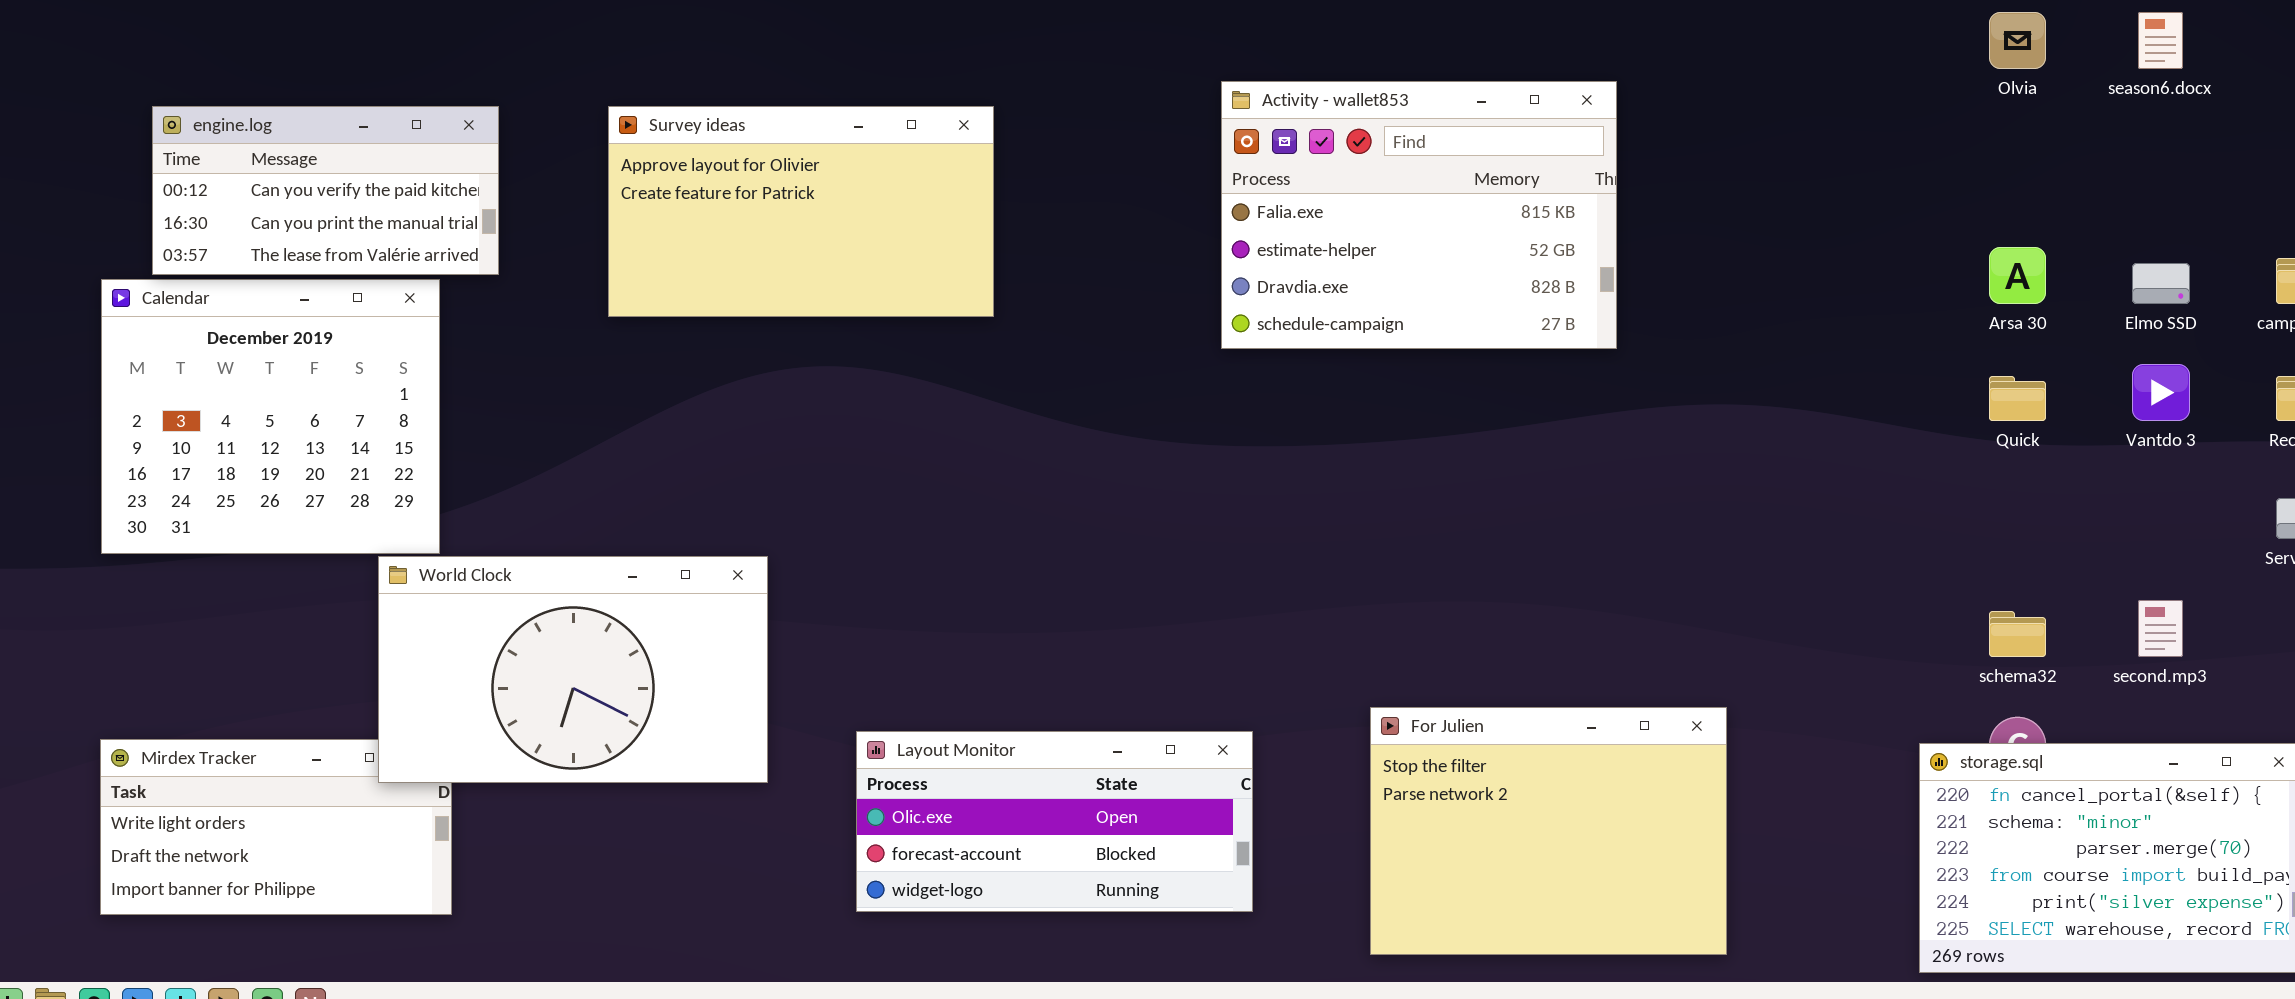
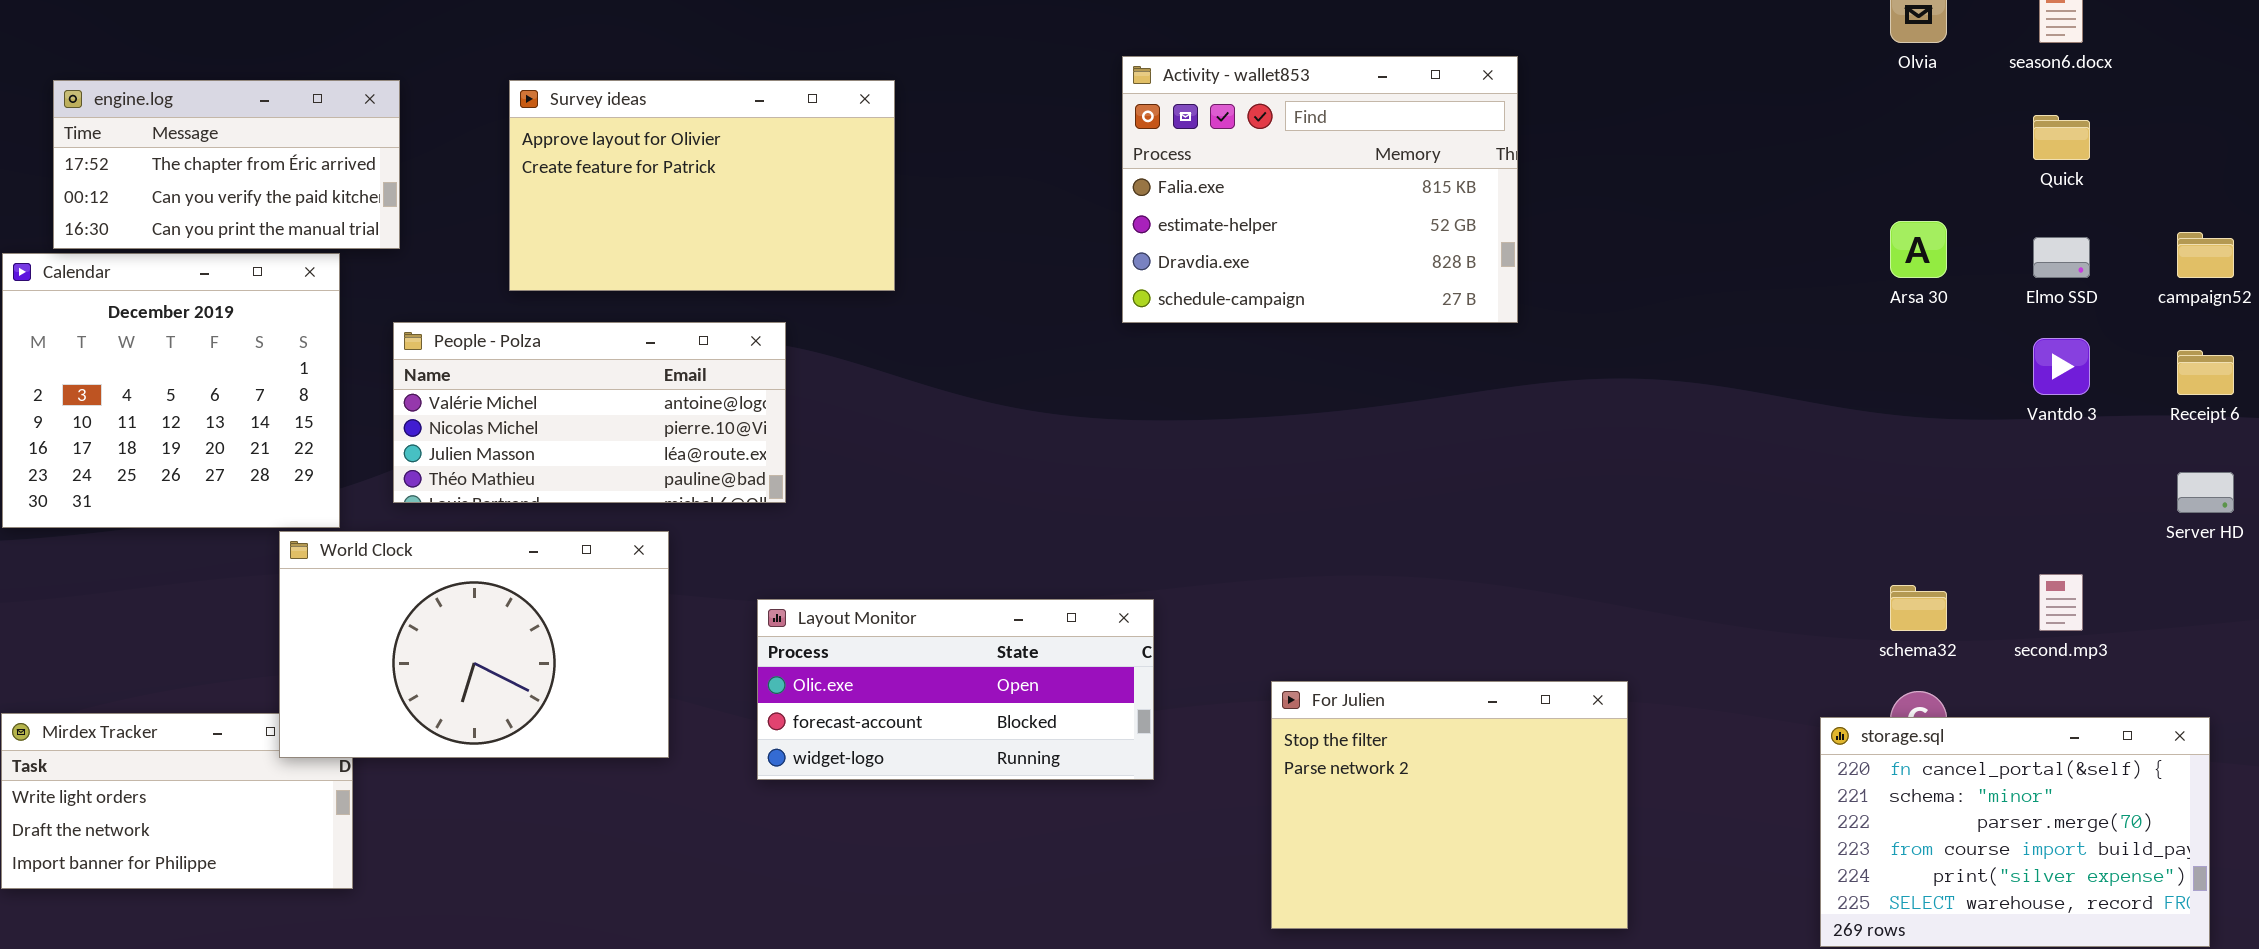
engine.log: [152,106,499,275] -> [53,80,400,249], scrolled up 1 row
People - Polza: none -> [393,322,786,503], opened
Quick: [1989,376,2046,421] -> [2033,115,2090,160], moved
Layout Monitor: [856,731,1253,912] -> [757,599,1154,780], moved

